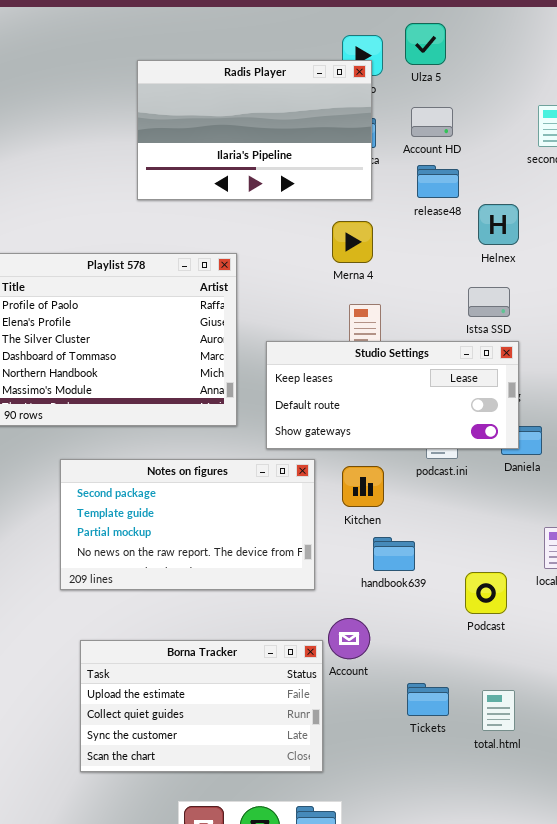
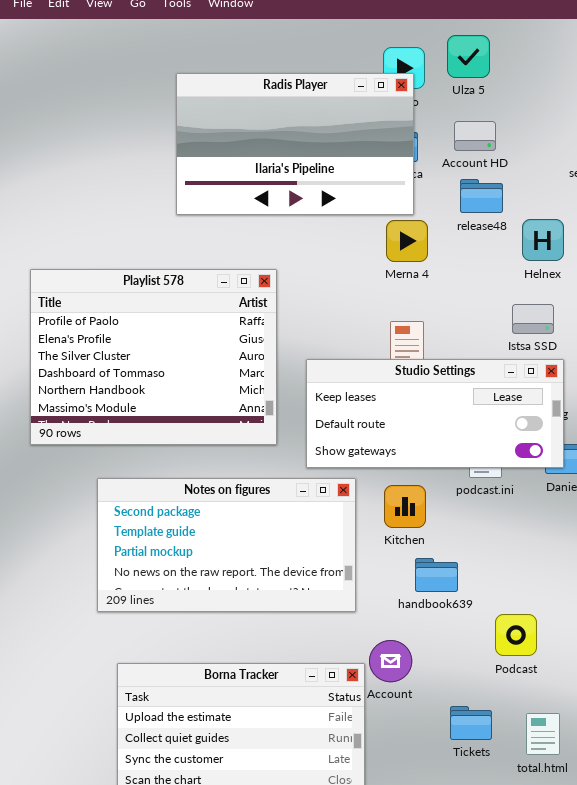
Merna 4: [332,221,373,263] -> [386,220,428,262], moved
Podcast: [465,572,507,614] -> [495,614,537,656], moved

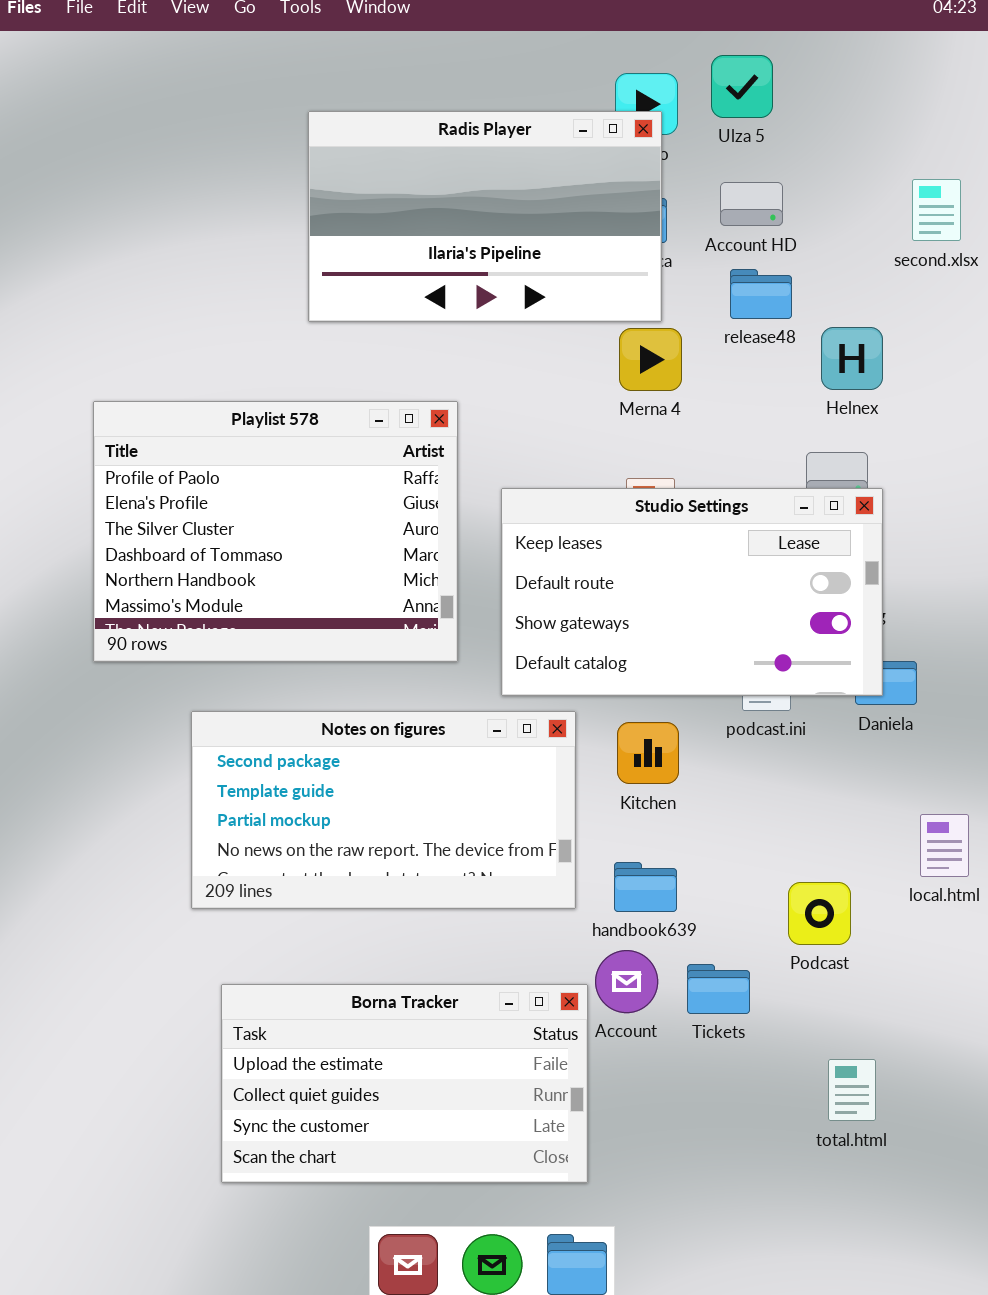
Studio Settings: [306,359,564,468] -> [501,488,883,696], resized
handbook639: [415,558,458,592] -> [614,862,677,912], moved
Podcast: [495,614,537,656] -> [788,882,851,945], moved
Tickets: [450,706,492,740] -> [687,964,750,1014], moved

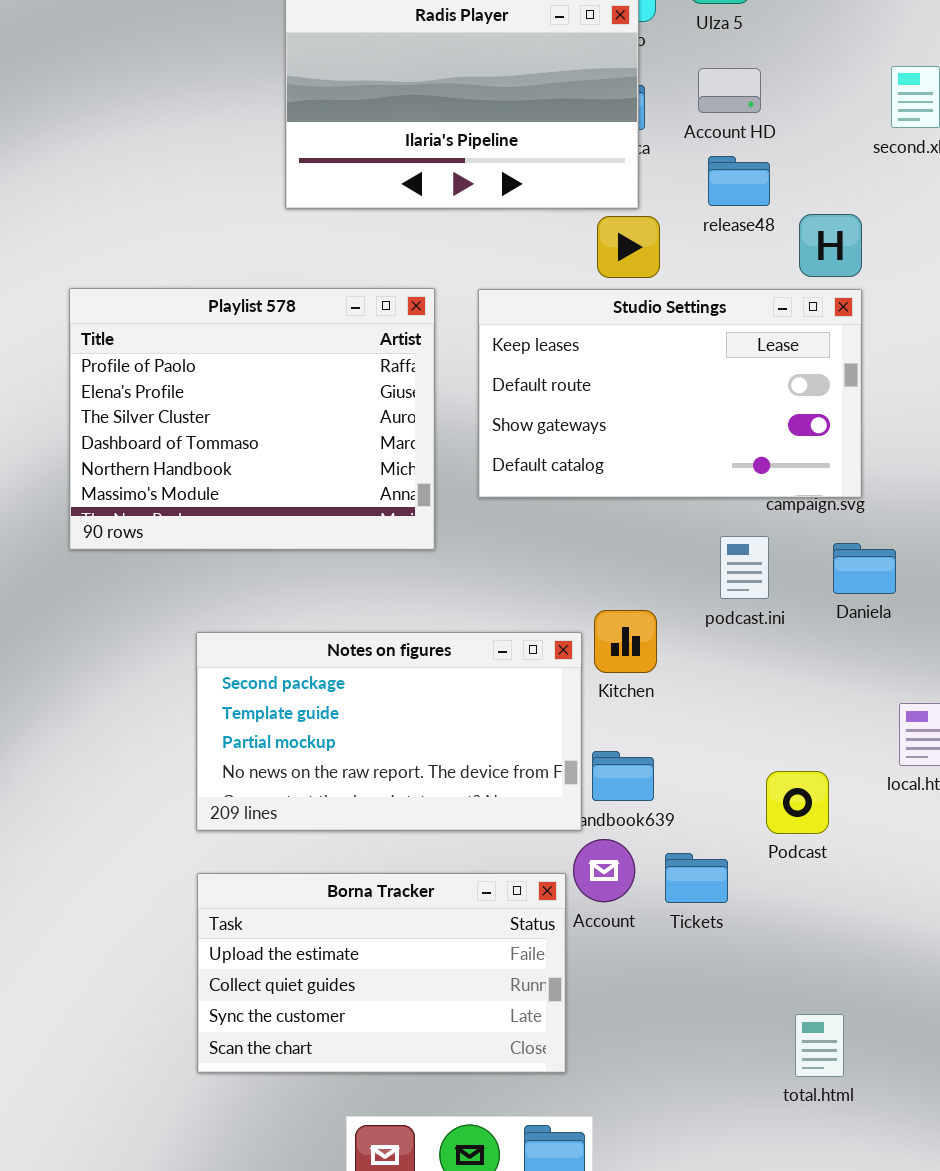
Studio Settings: [501,488,883,696] -> [478,289,862,498], moved
Notes on figures: [191,711,576,909] -> [196,632,582,831], moved
total.html: [828,1059,876,1121] -> [795,1014,844,1077], moved

